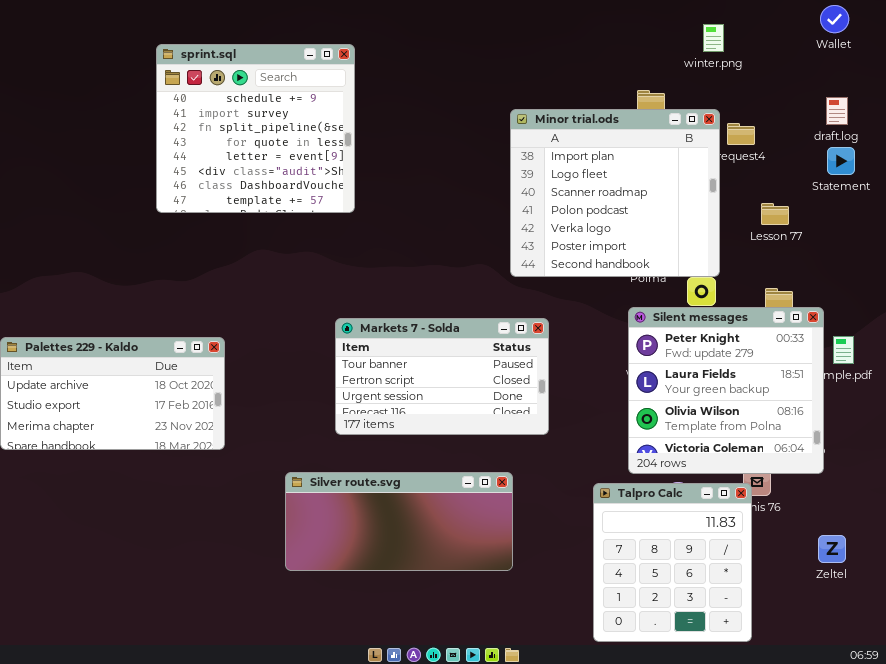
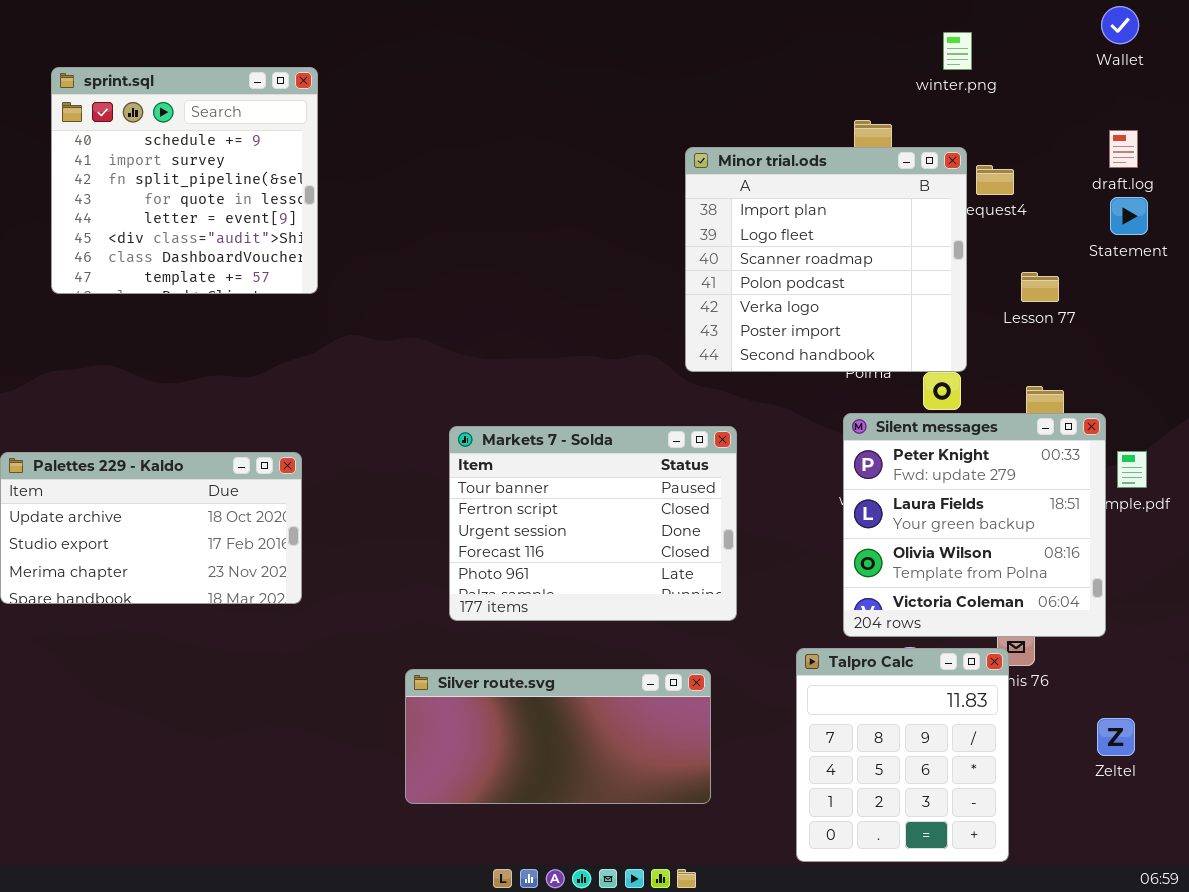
sprint.sql: [156,44,355,213] -> [51,67,318,294], moved
Markets 7 - Solda: [335,318,549,435] -> [449,426,737,621], resized
Silver route.svg: [285,472,513,571] -> [405,669,711,804], moved

